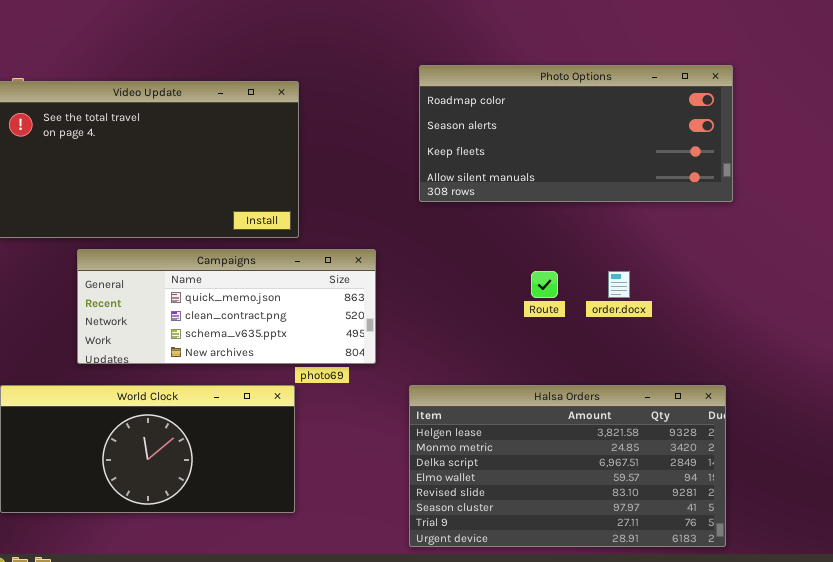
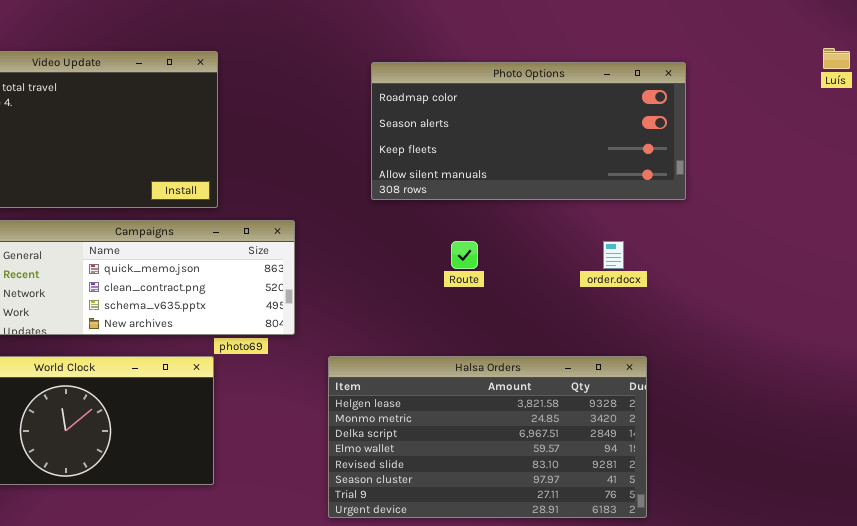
Photo Options: [419,65,733,202] -> [371,62,686,200], moved
order.docx: [608,271,630,298] -> [603,241,624,269], moved

